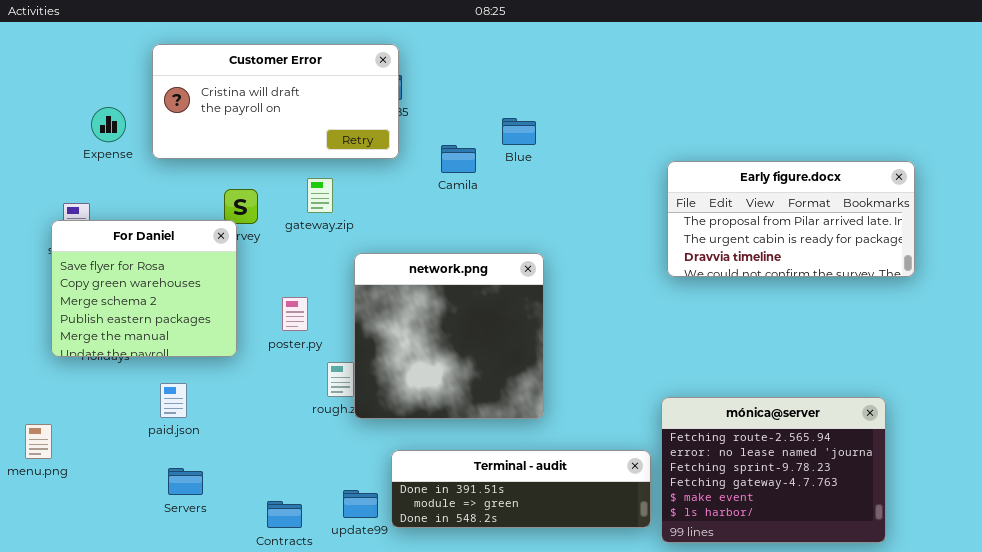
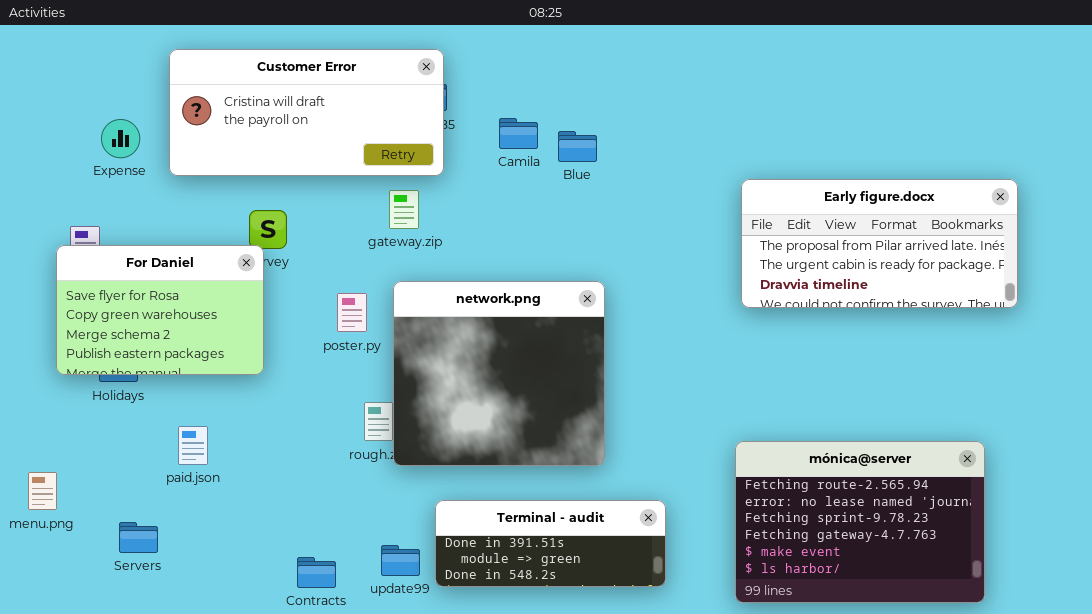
Camila: [441,145,476,173] -> [499,118,538,149], moved
gateway.zip: [307,178,333,213] -> [389,190,419,229], moved
For Daniel: [51,220,237,357] -> [56,245,264,375], resized
poster.py: [282,297,308,331] -> [337,293,367,332], moved
Terminal - audit: [391,450,651,528] -> [435,500,666,587], resized
Servers: [168,468,203,495] -> [119,522,158,553], moved

